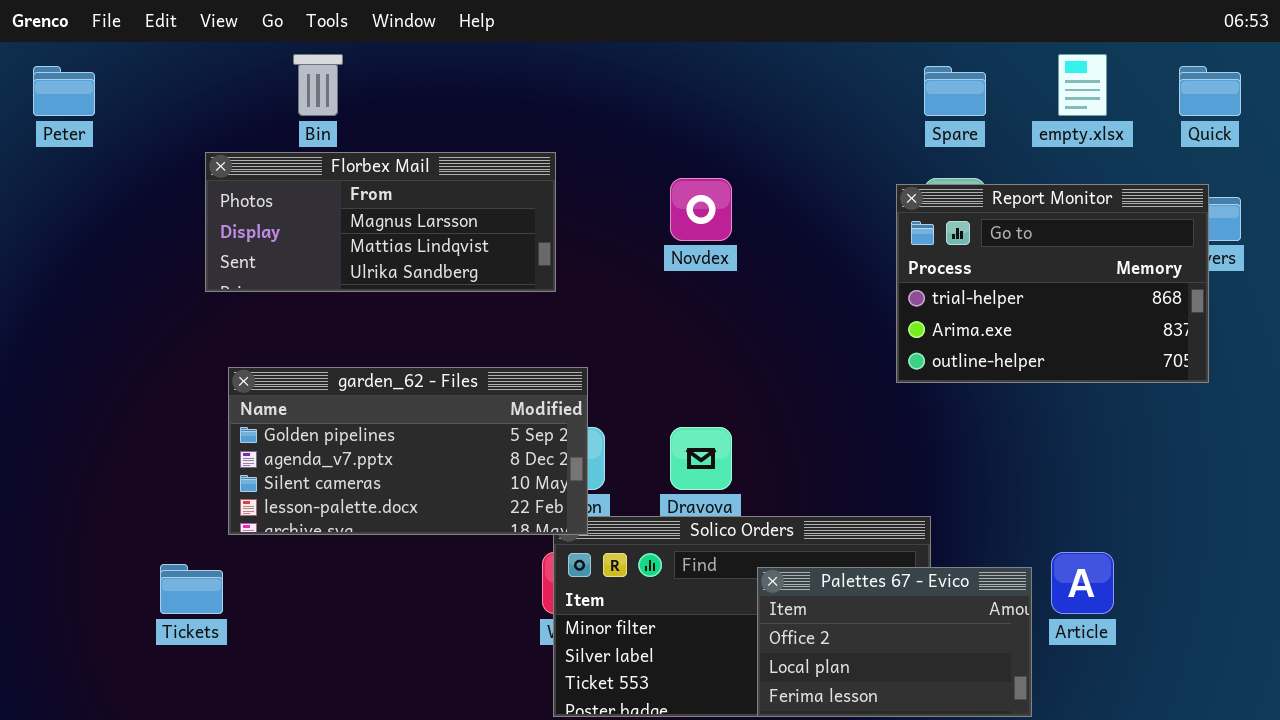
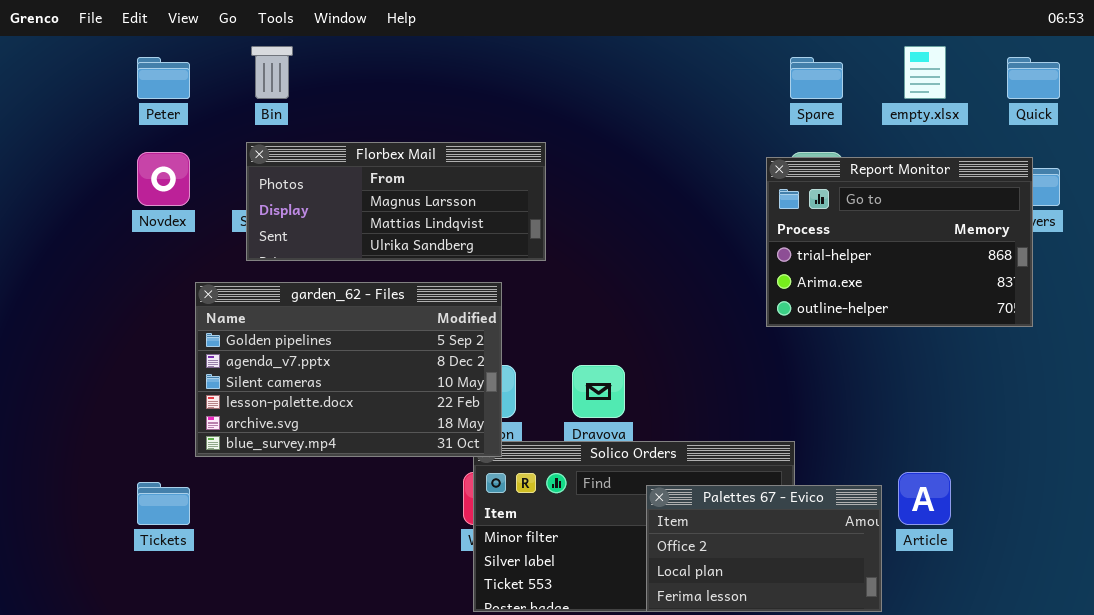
Peter: [33,66,95,116] -> [137,57,190,99], moved
Florbex Mail: [205,152,556,292] -> [246,142,546,261], moved
Novdex: [670,178,732,241] -> [137,152,190,206], moved
garden_62 - Files: [228,367,588,535] -> [195,282,502,457], resized

